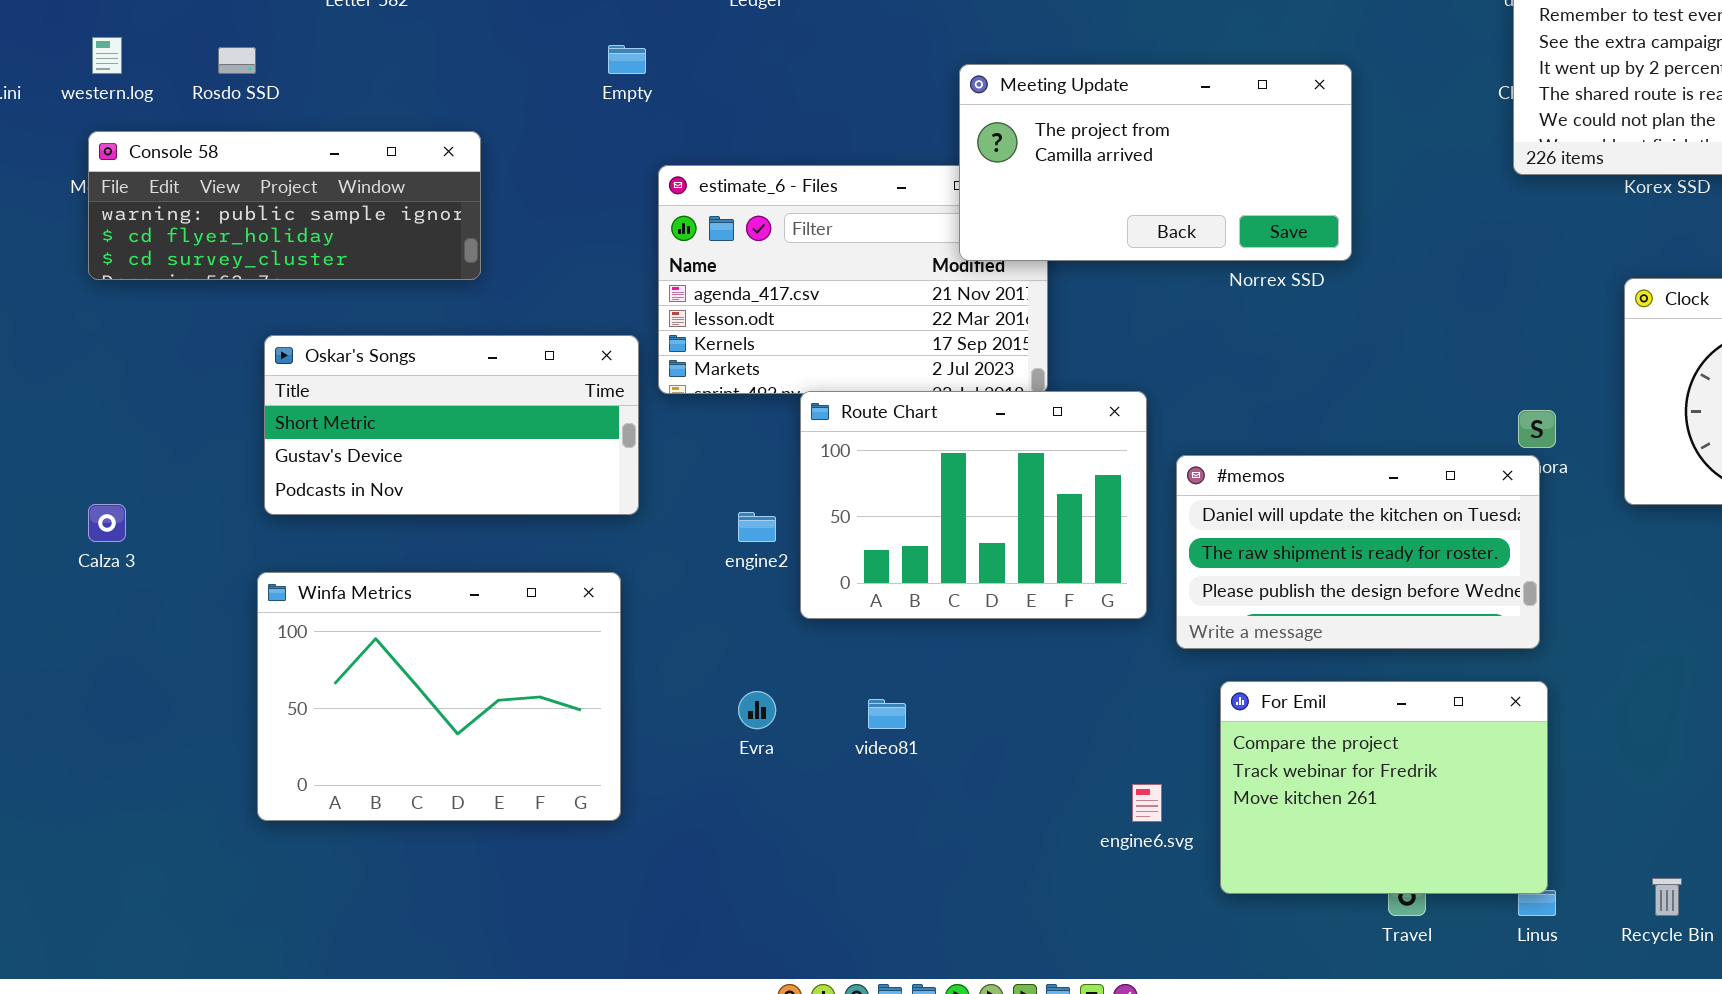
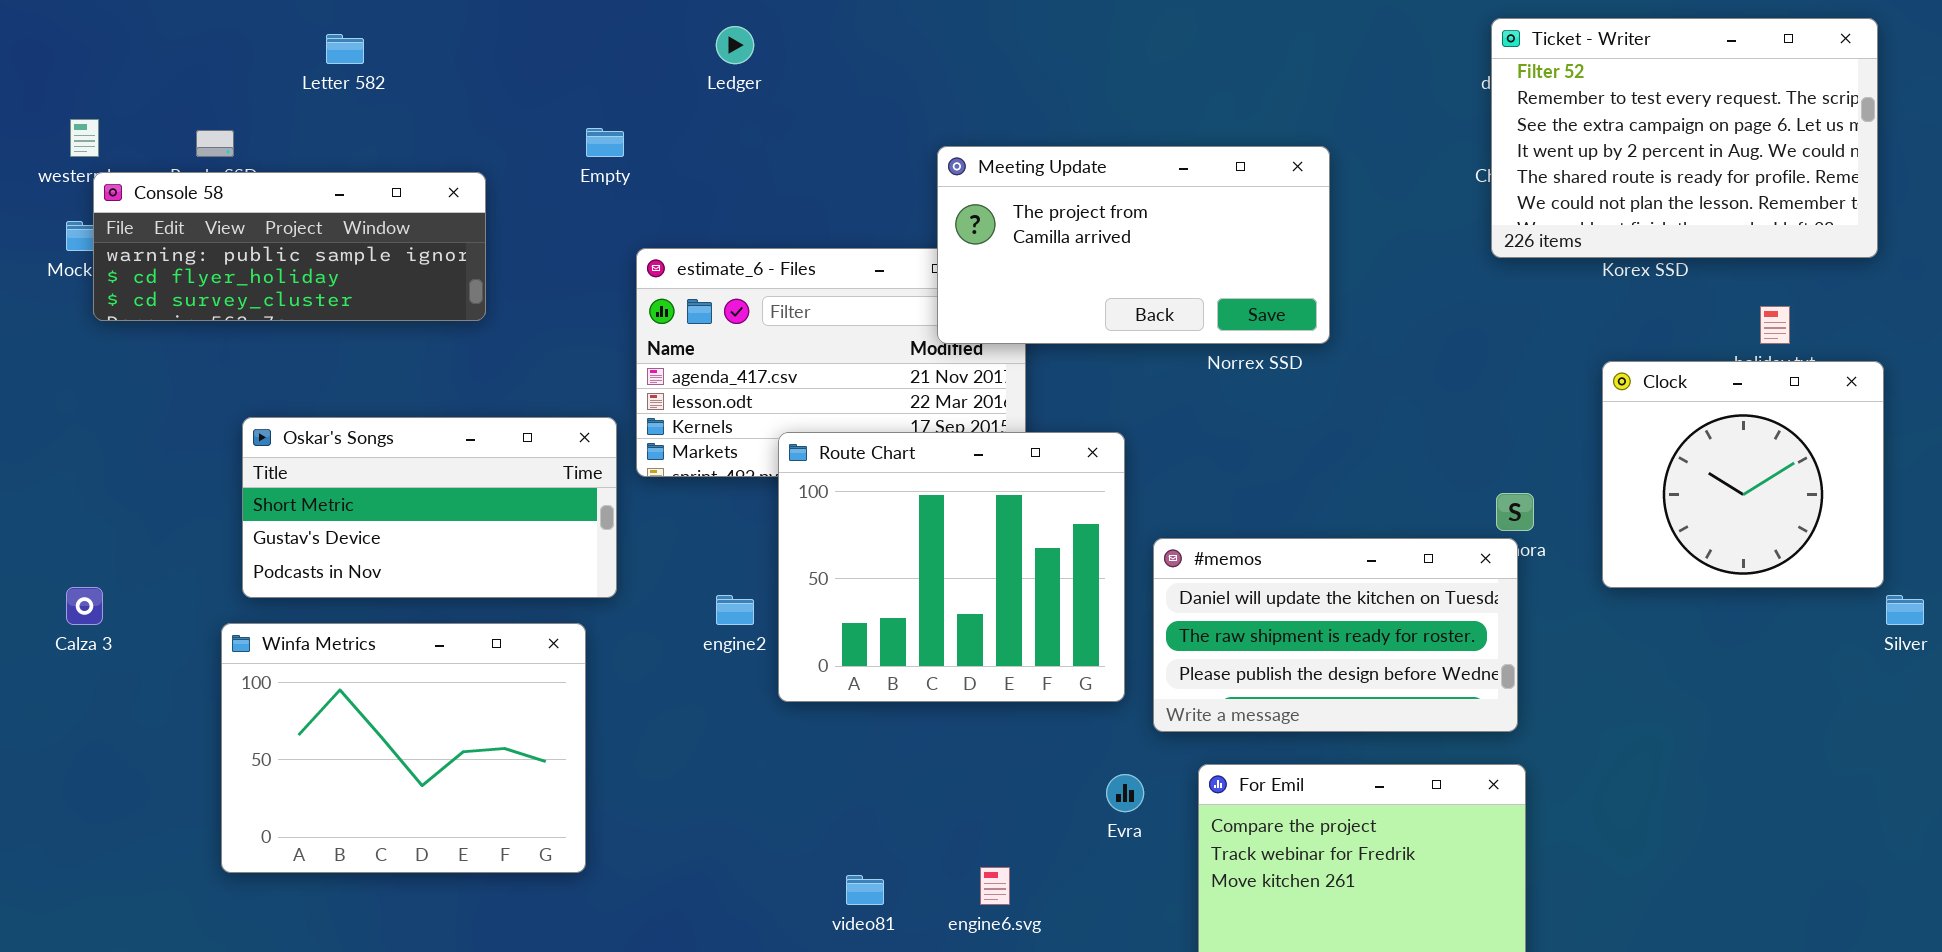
Console 58: [88,131,481,280] -> [93,172,486,321], moved
Route Chart: [800,391,1147,619] -> [778,432,1125,702], resized
Winfa Metrics: [257,572,621,821] -> [221,623,586,873], moved
Evra: [738,691,776,729] -> [1106,774,1144,812], moved
video81: [868,699,906,729] -> [846,875,884,905], moved
engine6.svg: [1132,784,1162,822] -> [980,867,1010,905], moved

